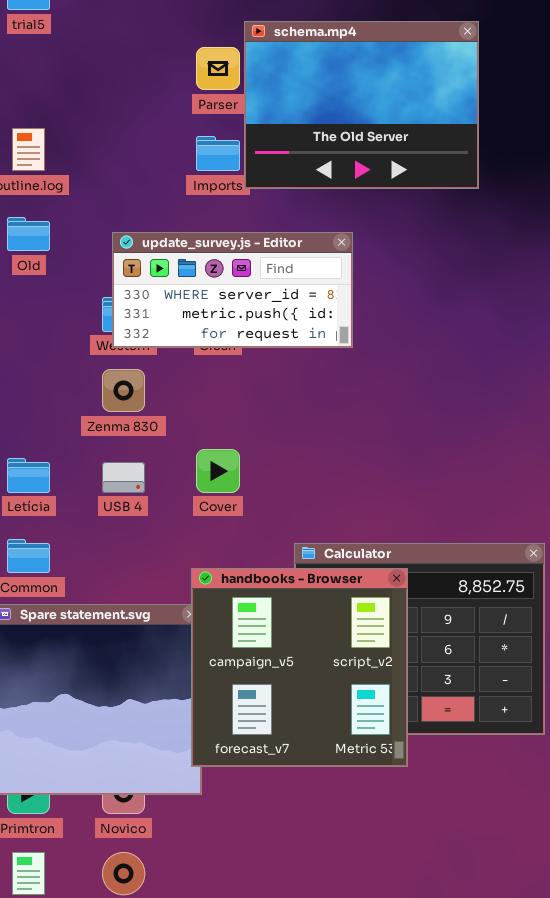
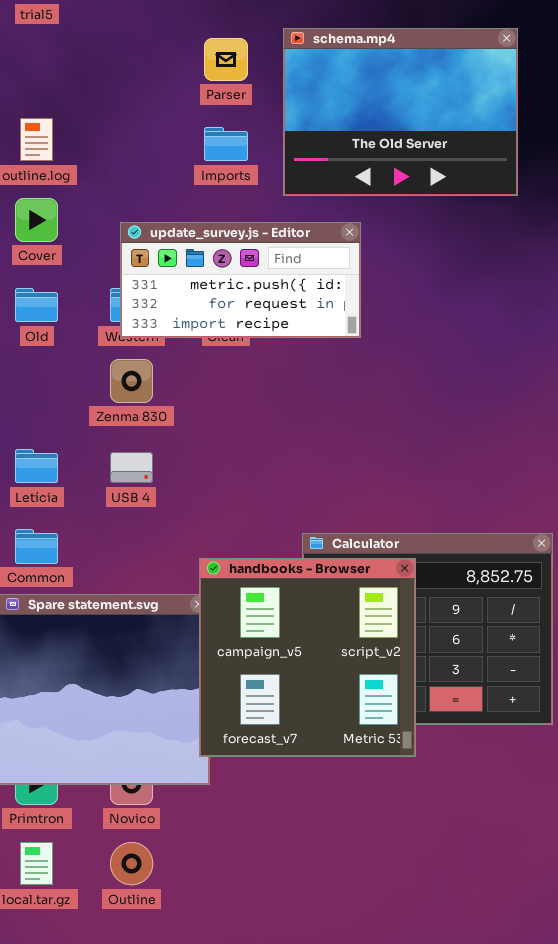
schema.mp4: [244,21,479,189] -> [283,28,518,196], moved
Old: [7,217,50,251] -> [15,288,58,322], moved
update_survey.js - Editor: [112,232,353,348] -> [120,222,361,338], scrolled down 1 row
Cover: [196,449,240,493] -> [15,198,58,242], moved

